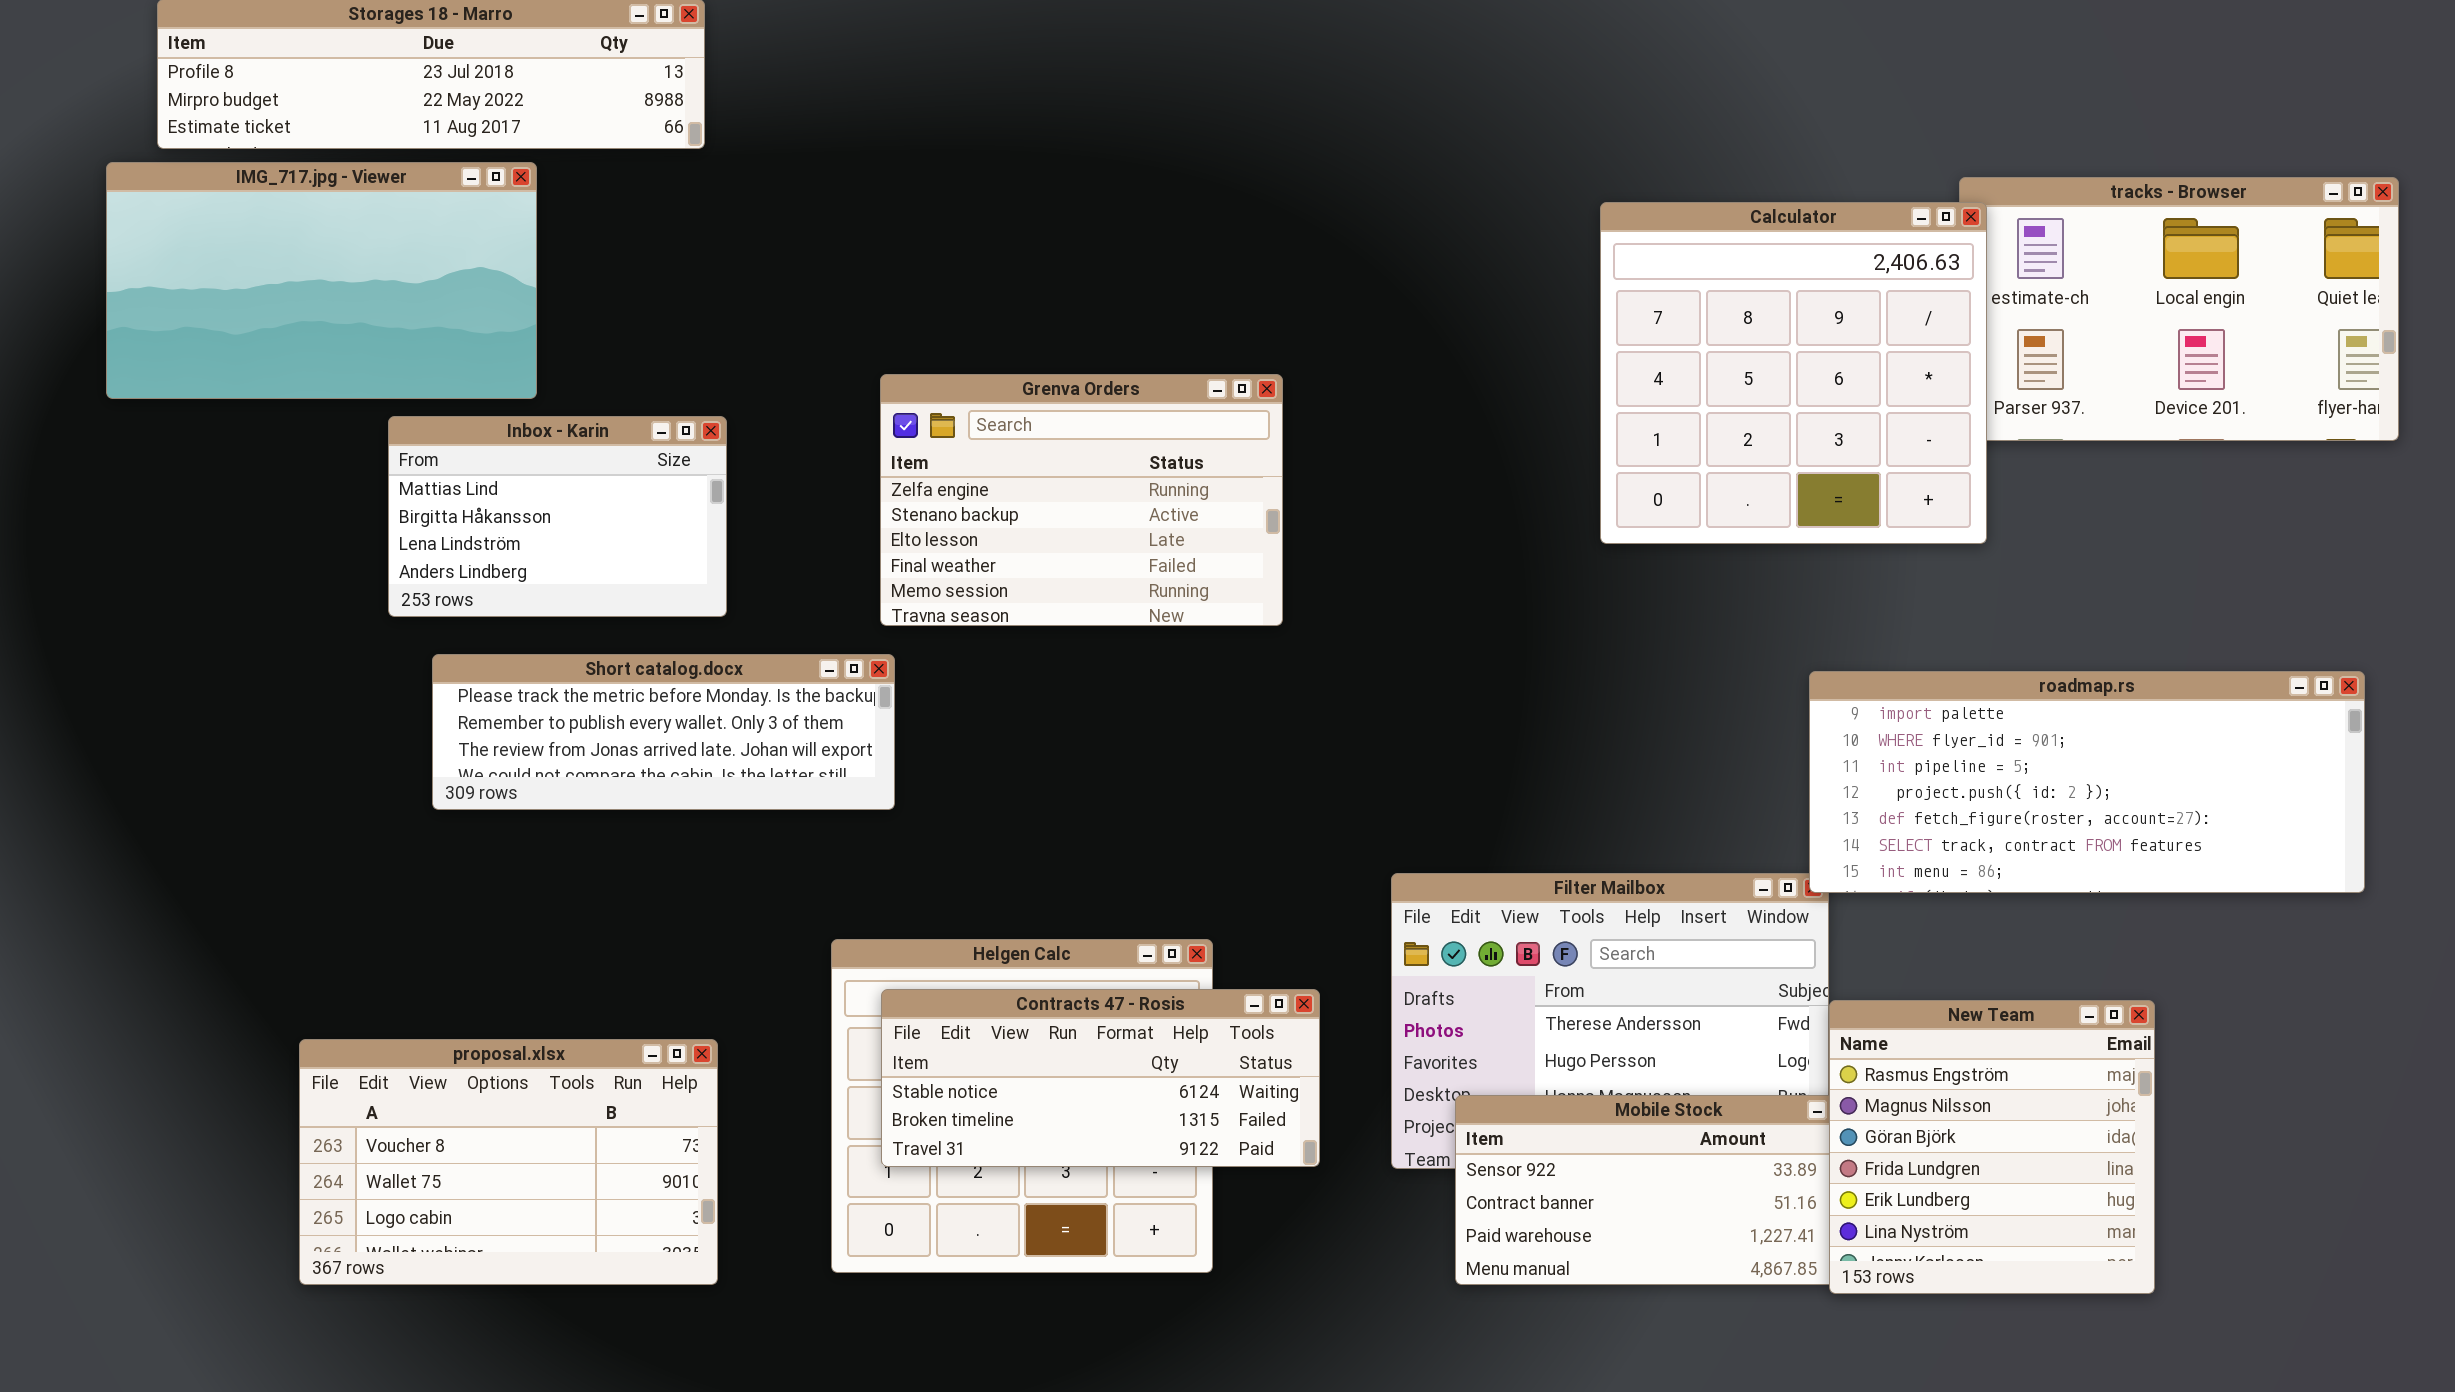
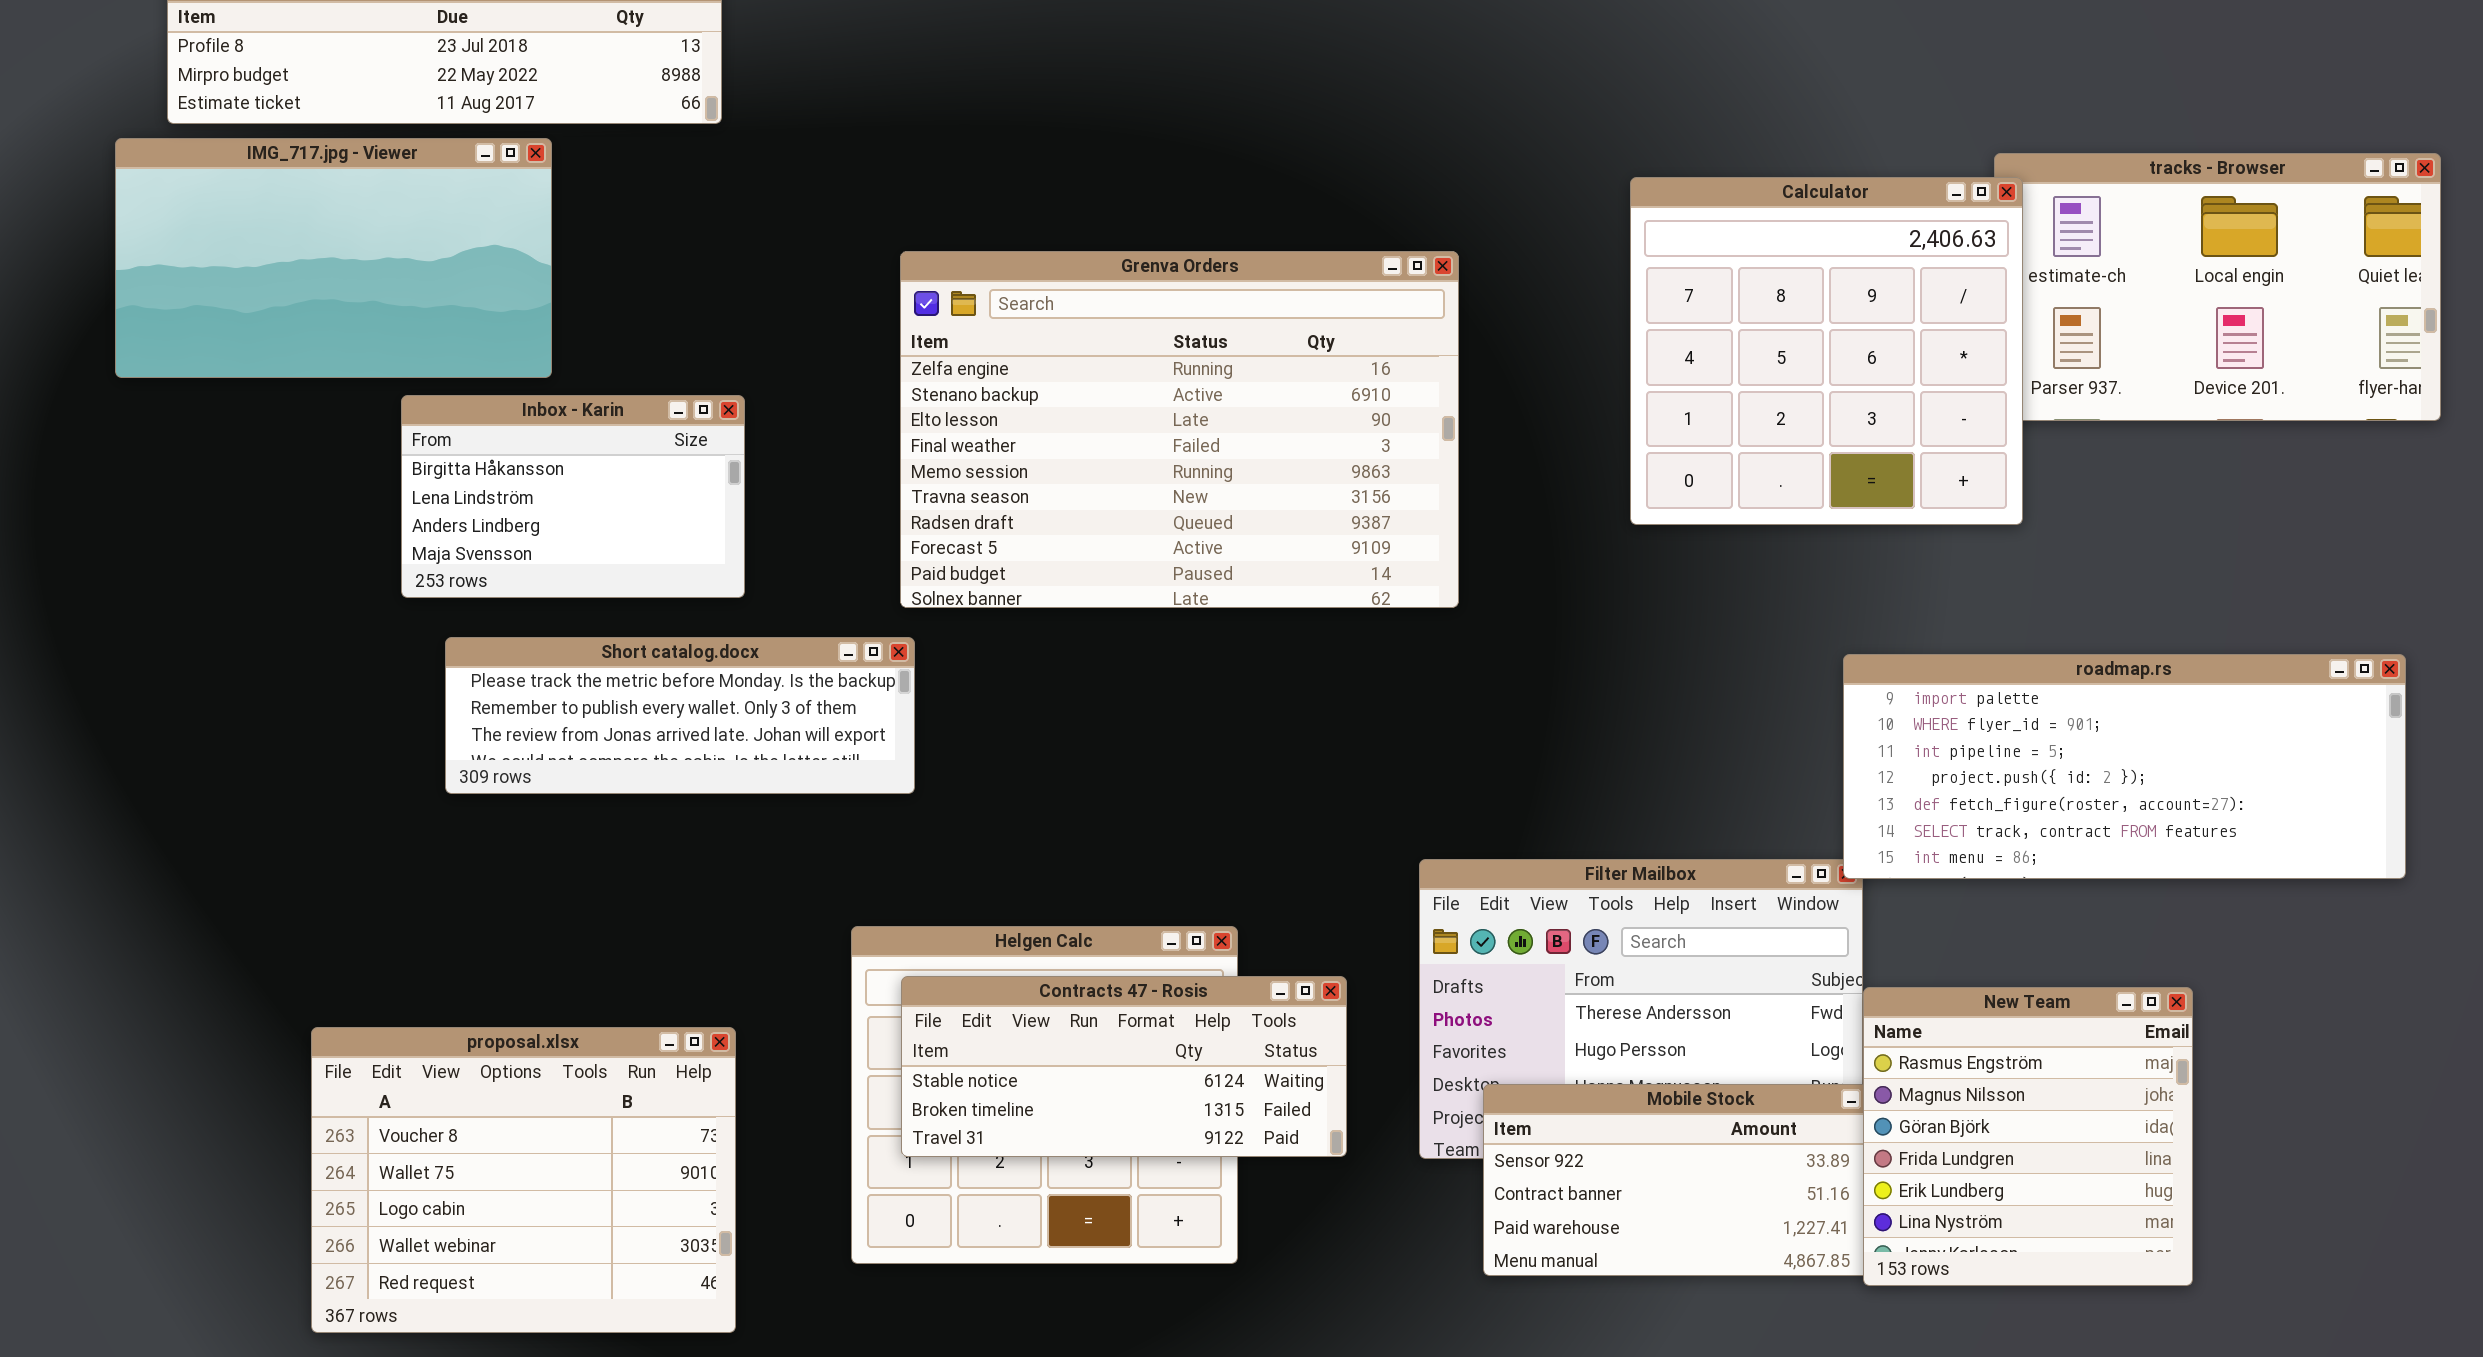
Grenva Orders: [880,374,1283,626] -> [900,251,1459,608], resized
Inbox - Karin: [388,416,727,617] -> [401,395,745,598], scrolled down 1 row
proposal.xlsx: [299,1039,718,1285] -> [311,1027,736,1333], resized

